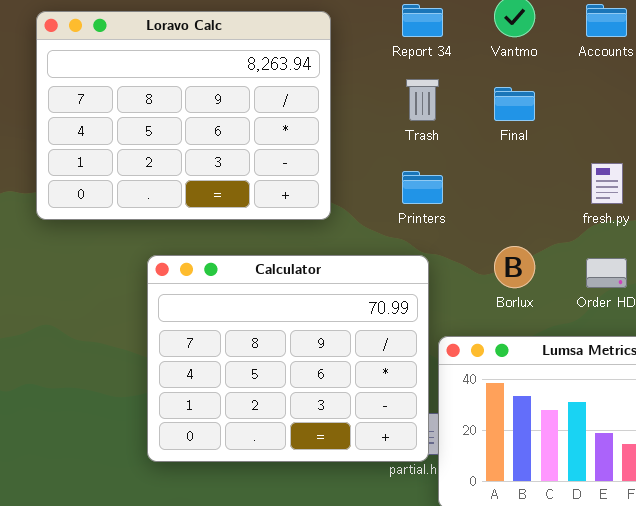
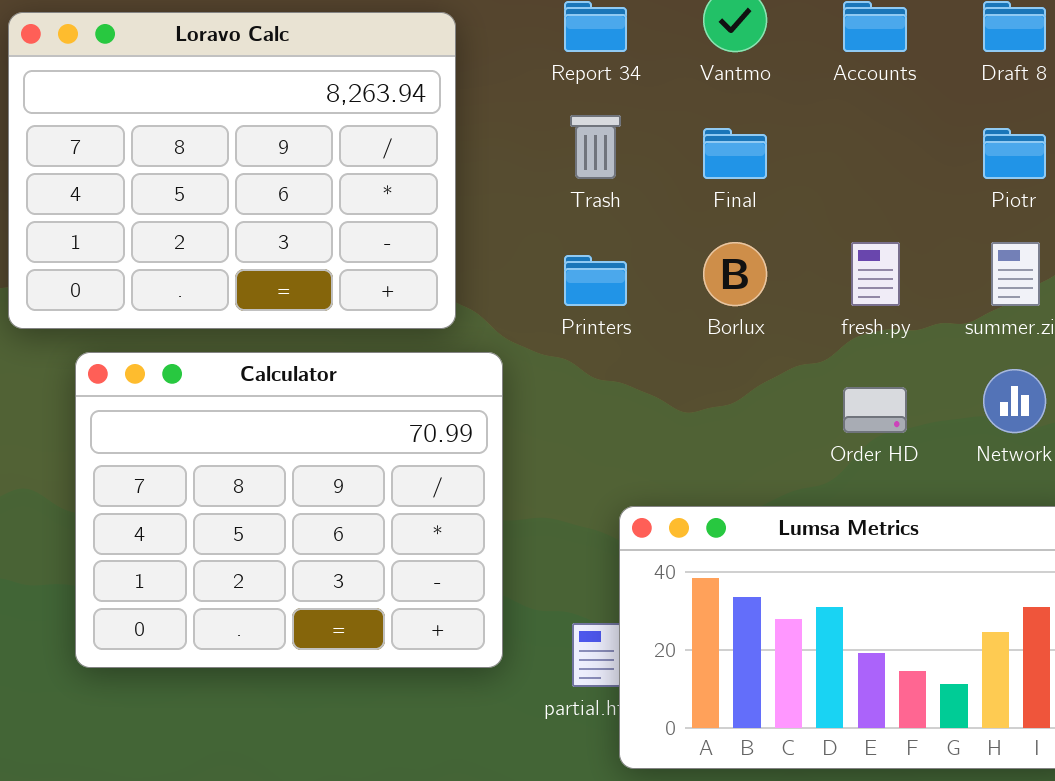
Borlux: [494,246,535,288] -> [703,242,767,306], moved
Calculator: [147,255,429,462] -> [75,352,503,668], moved

